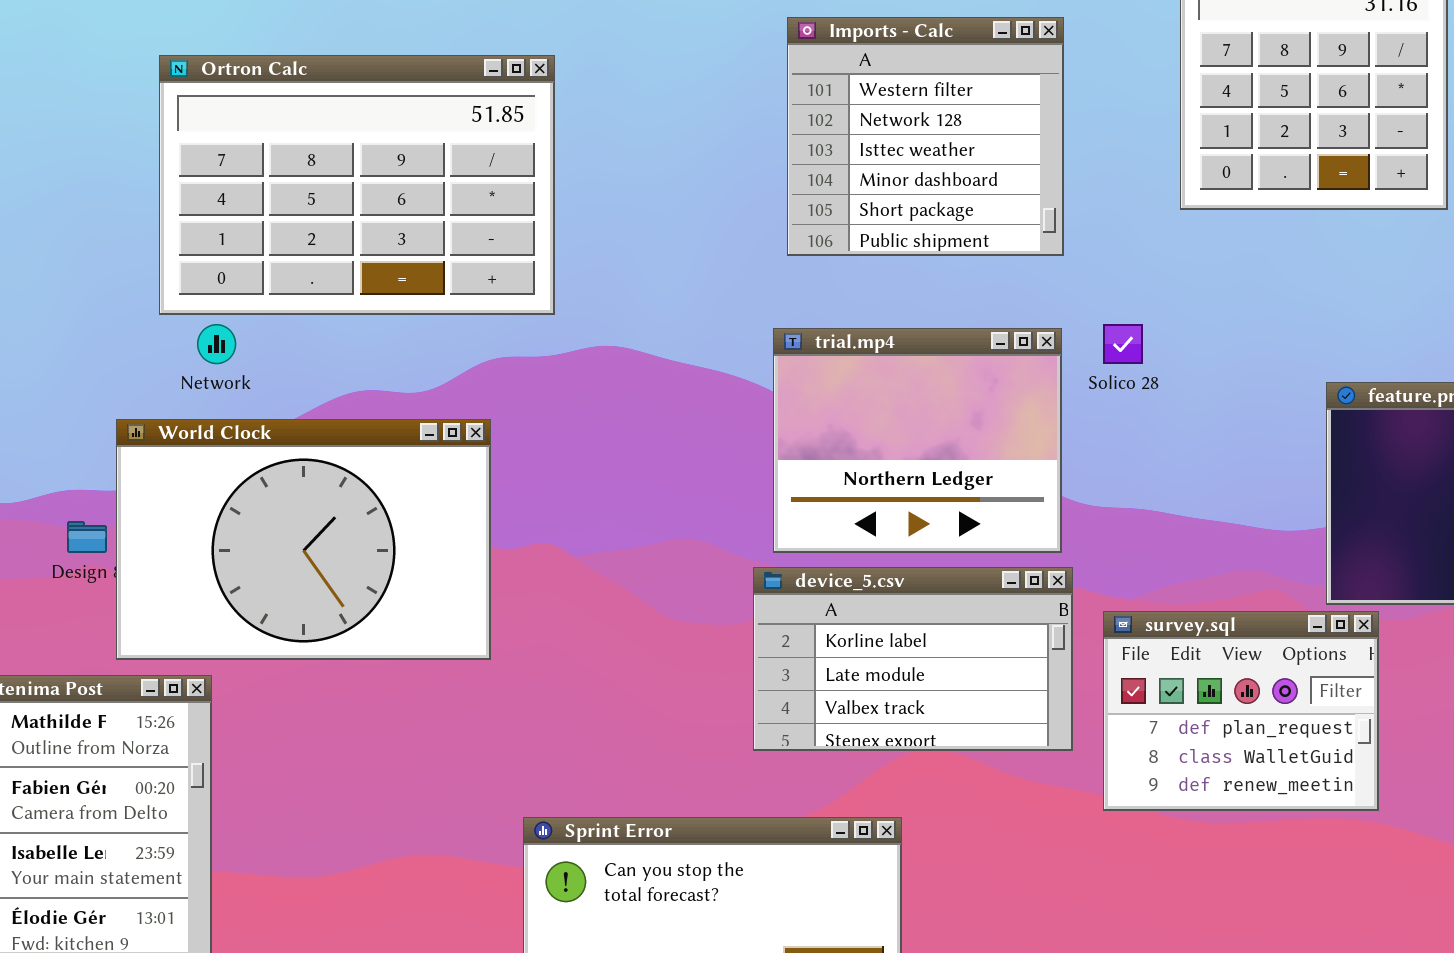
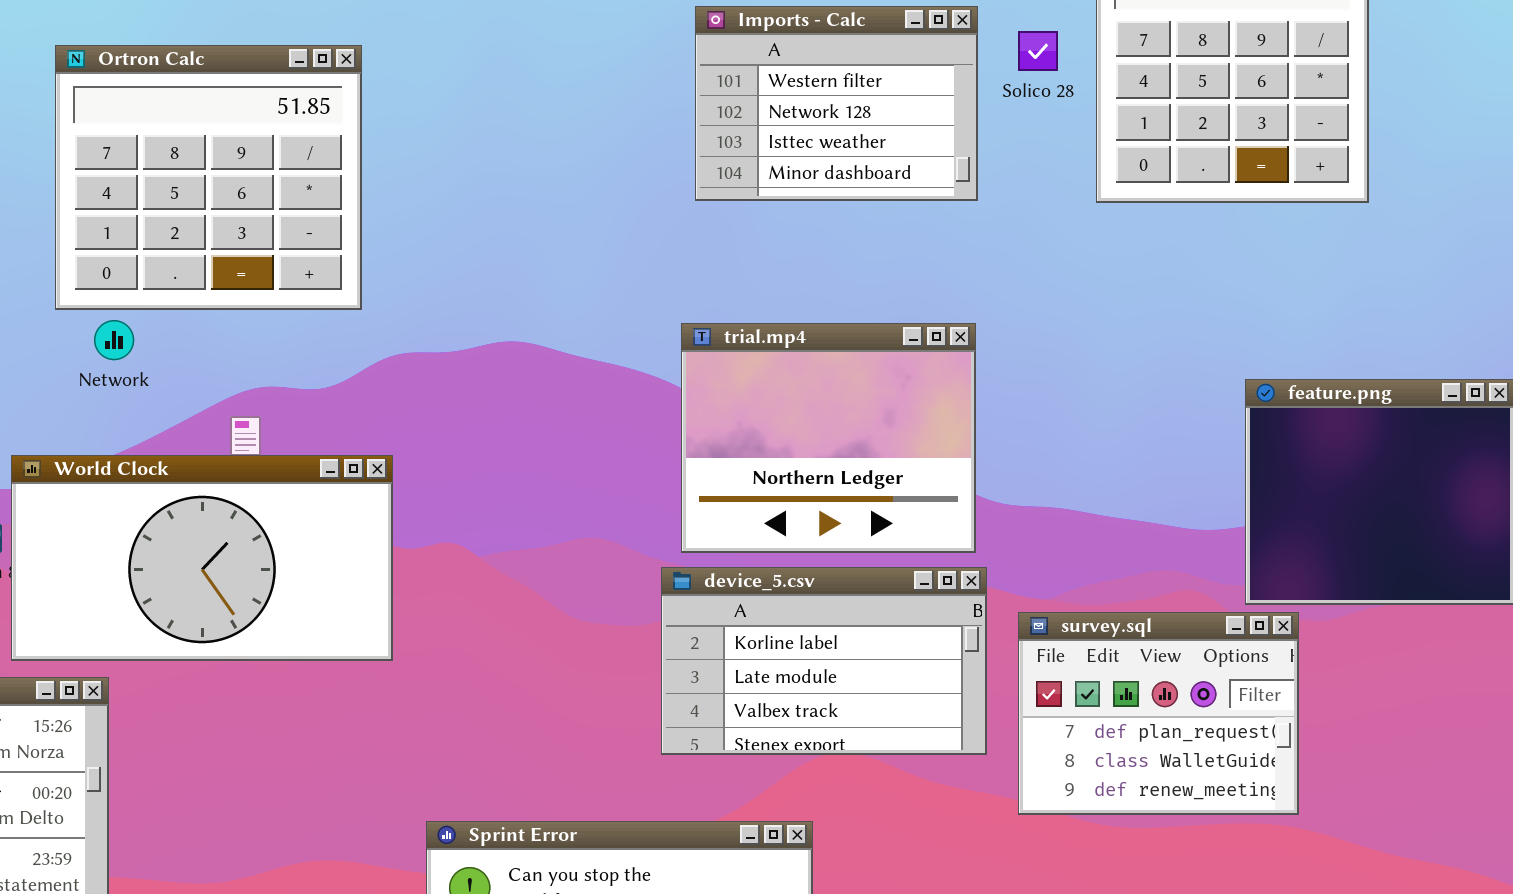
Imports - Calc: [787,17,1064,256] -> [695,6,978,201], resized
Ortron Calc: [159,55,555,315] -> [55,45,362,310], resized
Solico 28: [1103,324,1143,364] -> [1018,31,1058,71], moved
World Clock: [116,419,491,660] -> [11,455,393,661], resized

